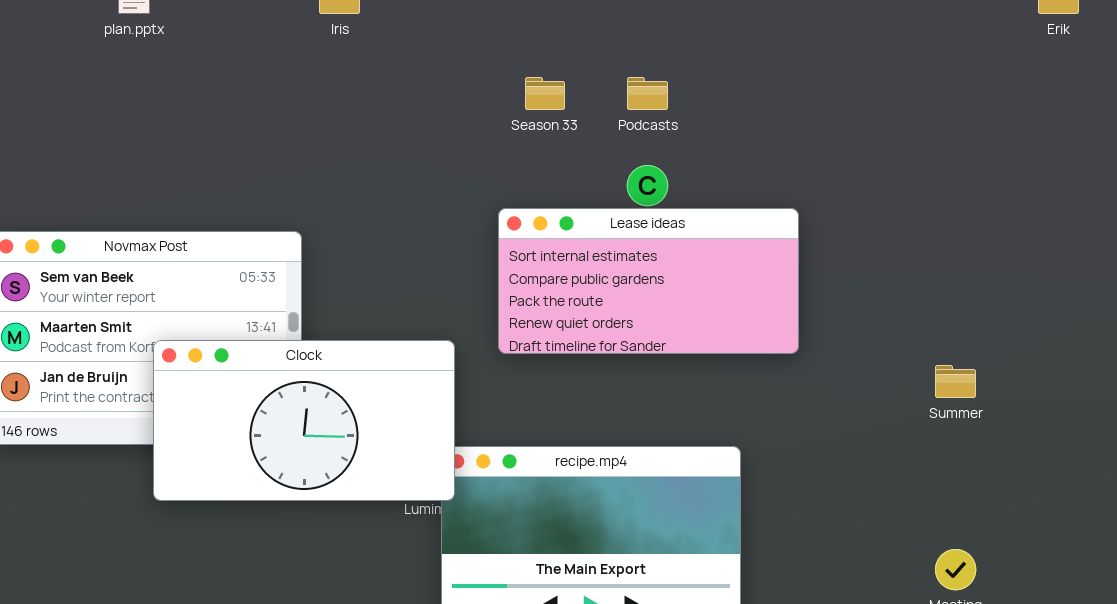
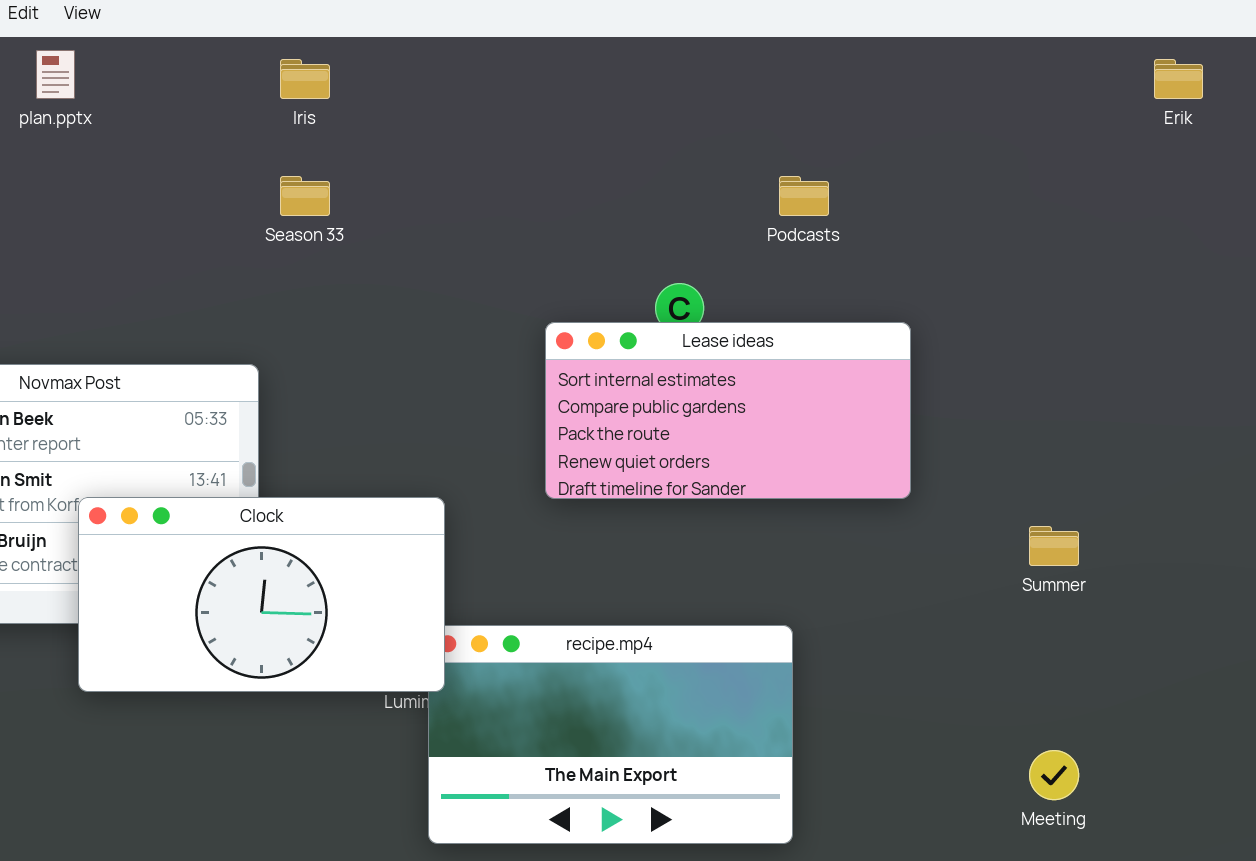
Season 33: [525,77,565,110] -> [280,176,330,216], moved
Podcasts: [627,77,668,110] -> [779,176,829,216], moved
Lease ideas: [498,208,799,354] -> [545,322,911,499], moved

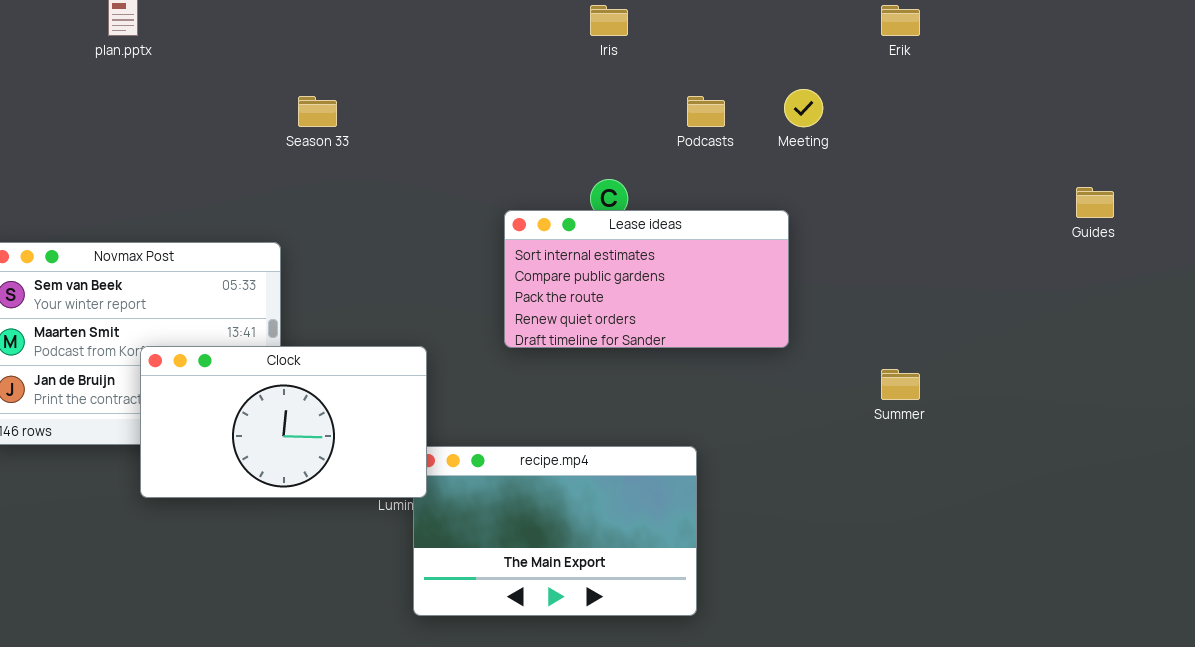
Iris: [280,59,330,99] -> [590,5,628,36], moved
Erik: [1154,59,1203,99] -> [881,5,920,36], moved
Meeting: [1029,750,1079,800] -> [784,89,823,127], moved

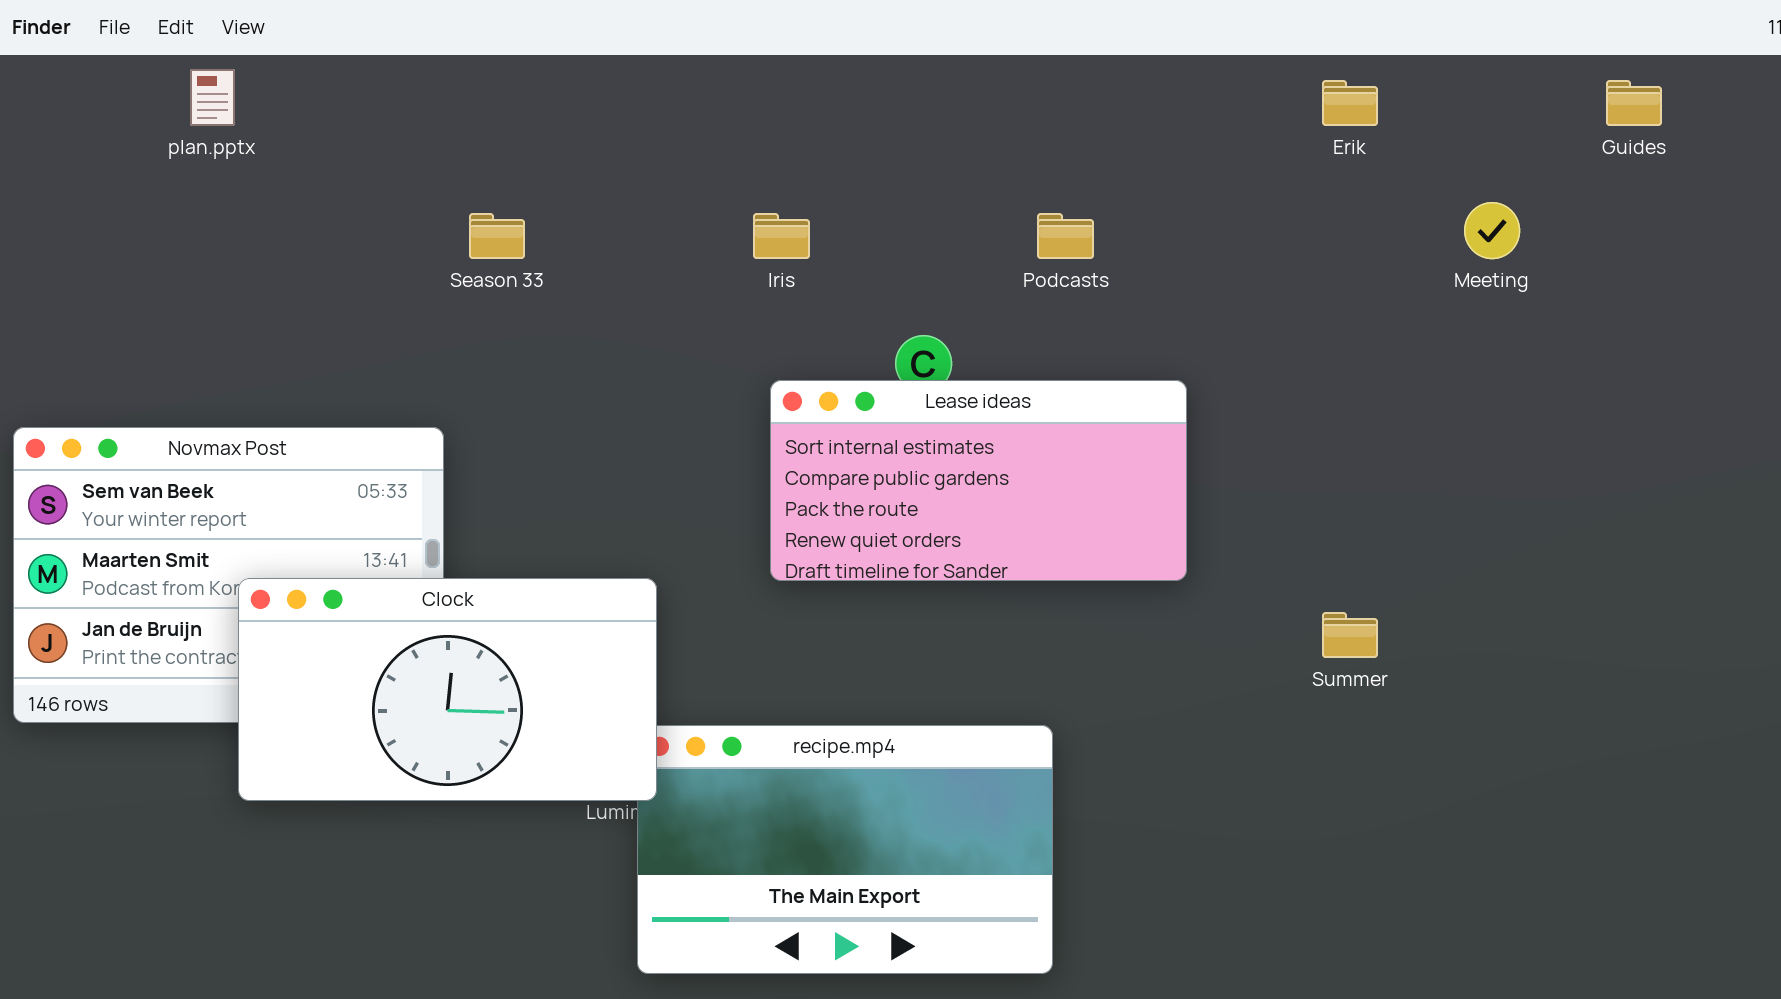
Iris: [590,5,628,36] -> [753,213,810,259], moved
Meeting: [784,89,823,127] -> [1464,202,1520,259], moved
Guides: [1076,187,1114,218] -> [1606,80,1662,126], moved

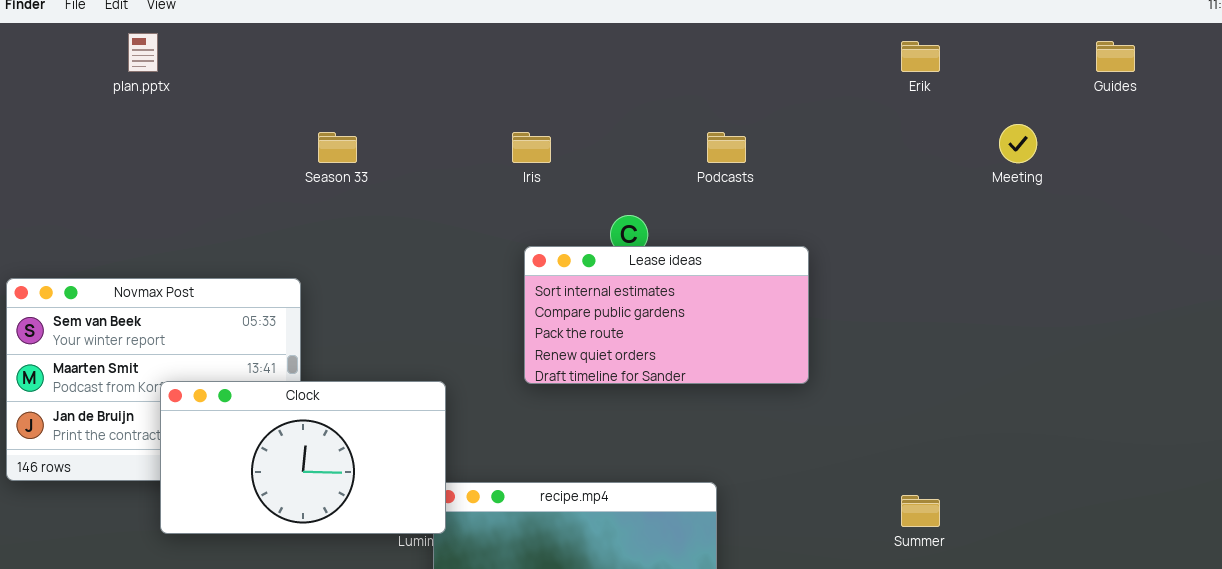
Summer: [1322,612,1378,658] -> [901,495,940,527], moved

